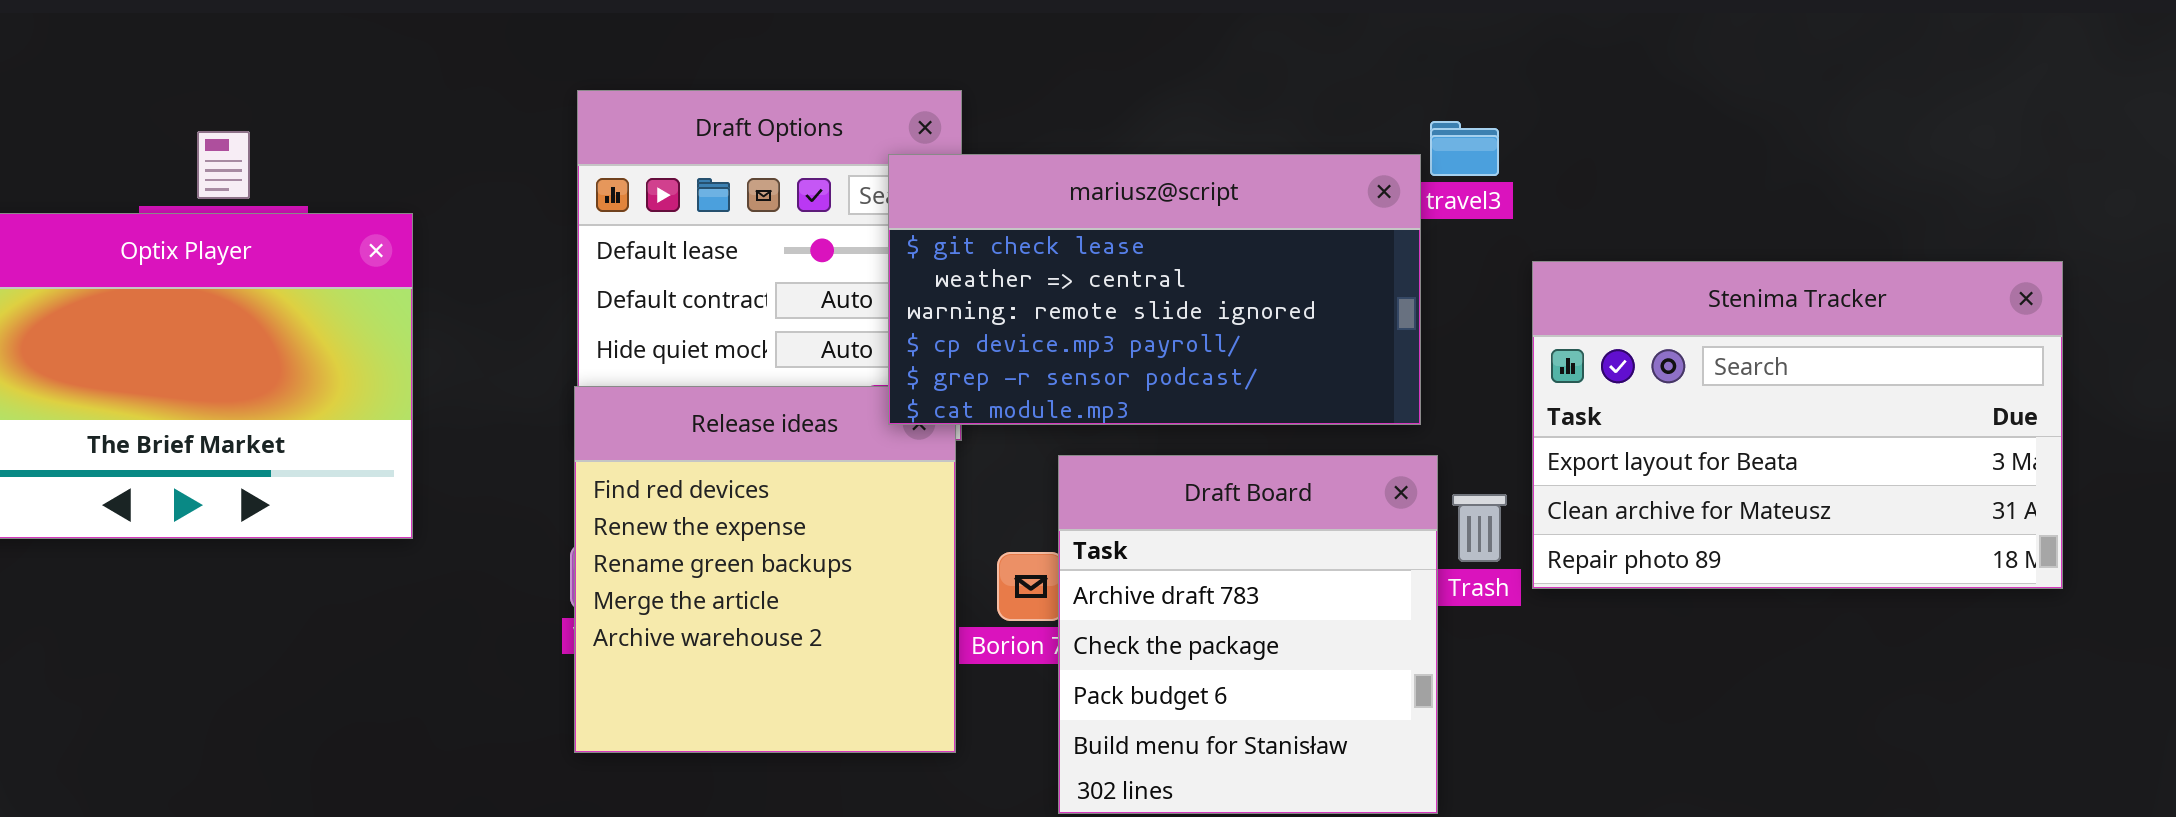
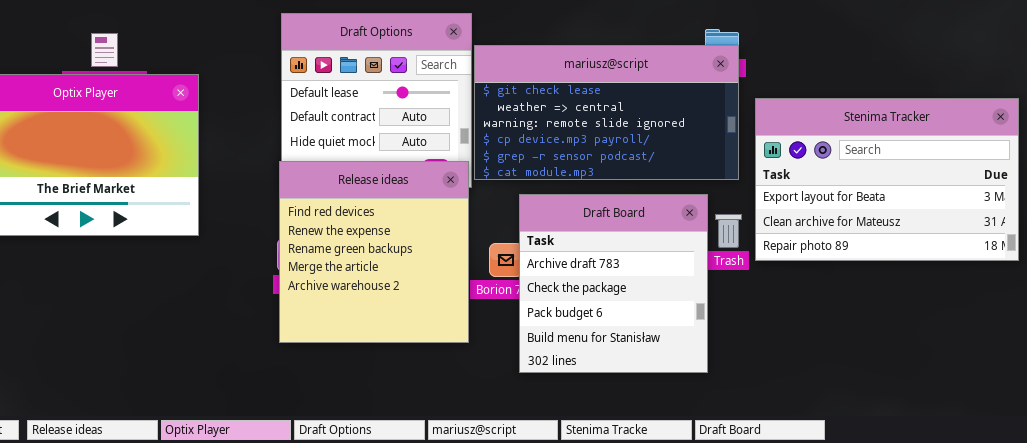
mariusz@script: [888,154,1421,425] -> [474,45,739,180], moved

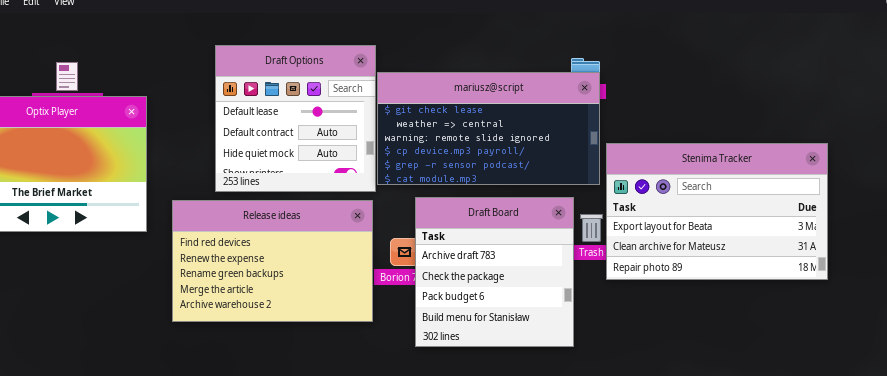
Stenima Tracker: [755,98,1019,261] -> [606,143,828,280], moved
Release ideas: [279,161,469,343] -> [172,200,373,322], resized

